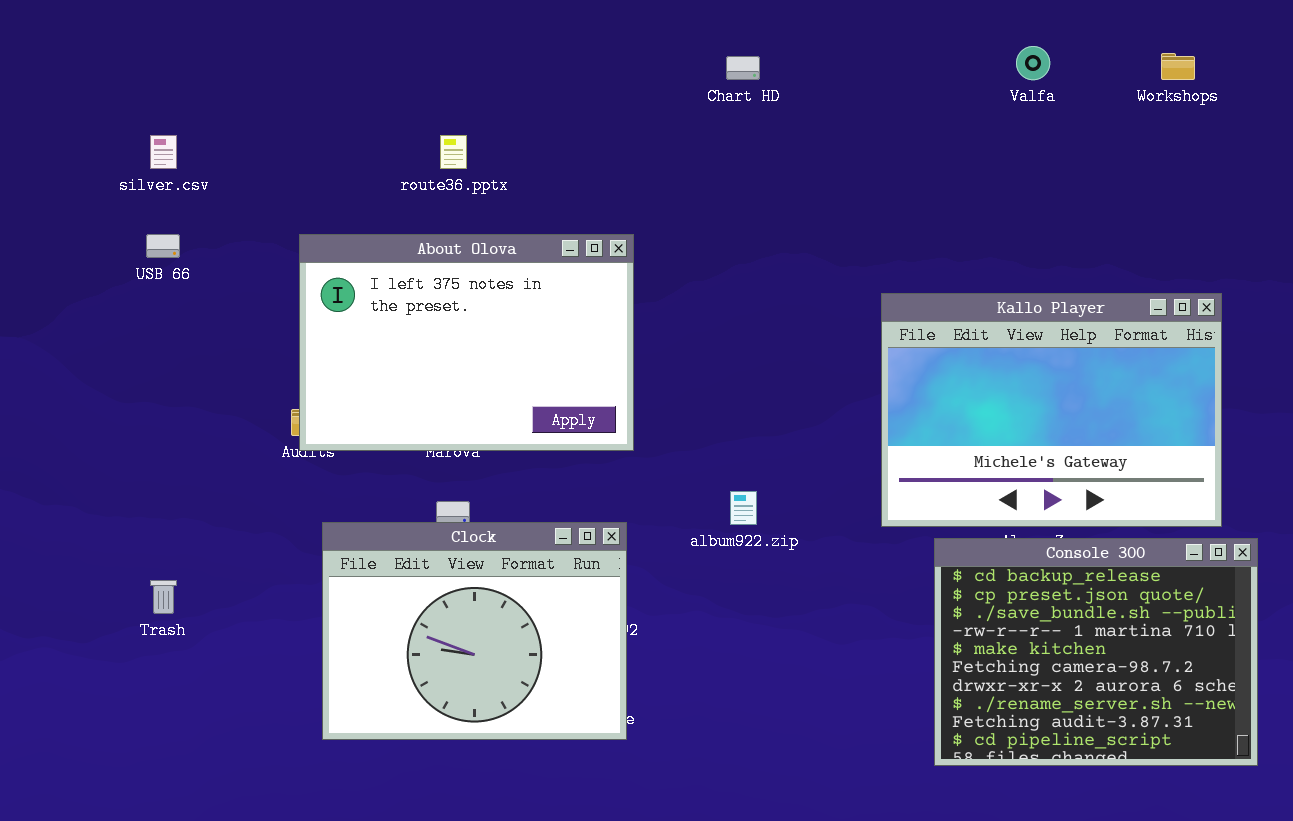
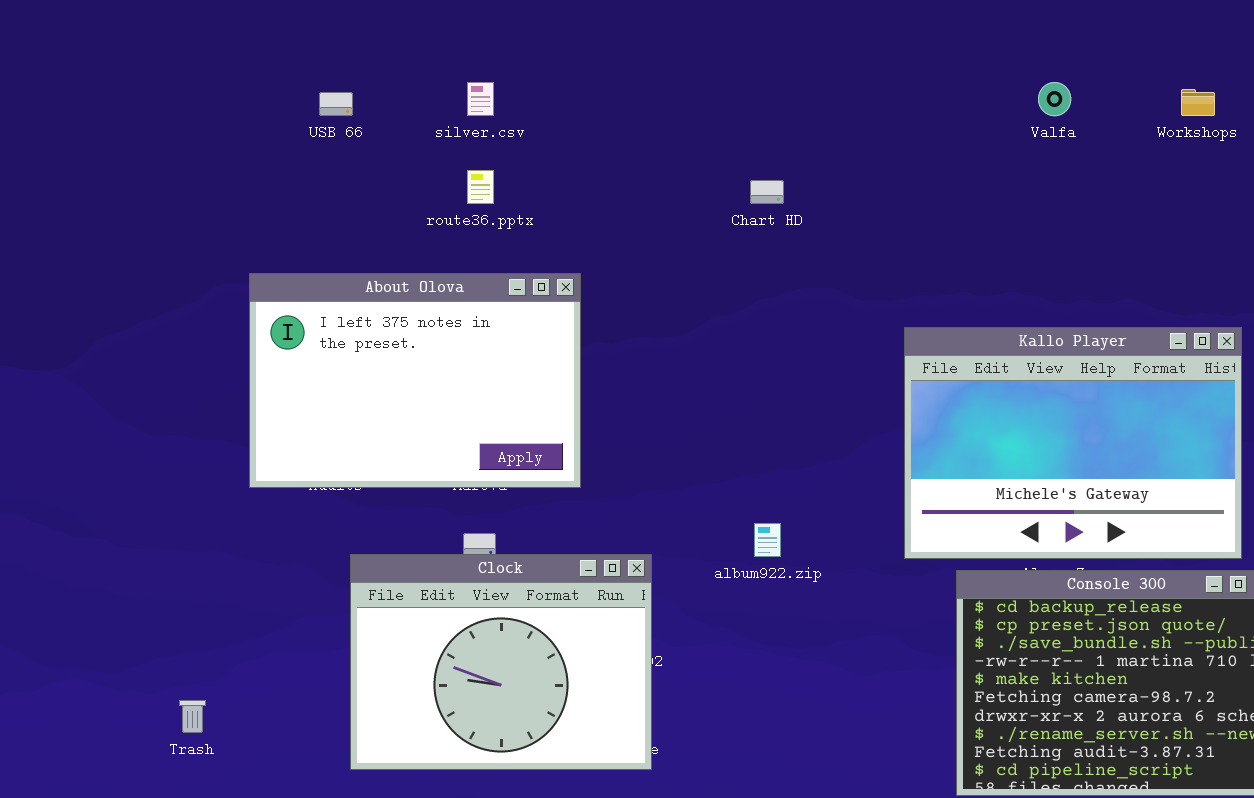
Chart HD: [726,56,760,80] -> [750,180,784,204], moved
silver.csv: [150,135,177,169] -> [467,82,494,116], moved
USB 66: [146,234,180,258] -> [319,92,353,116], moved
About Olova: [299,234,634,451] -> [249,273,581,488], moved
Trash: [150,580,177,614] -> [179,700,206,733], moved

